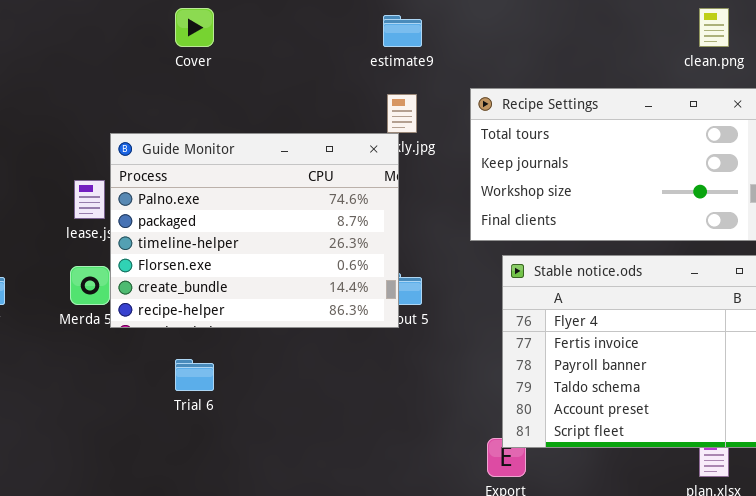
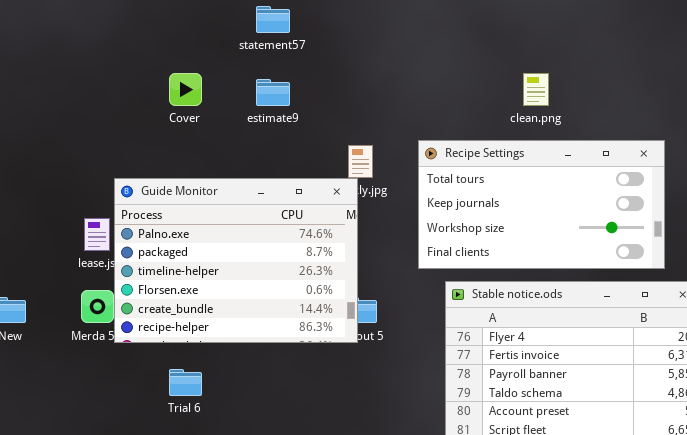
clean.png: [699,8,729,47] -> [523,73,549,106], moved
estimate9: [383,15,422,47] -> [256,79,290,106], moved

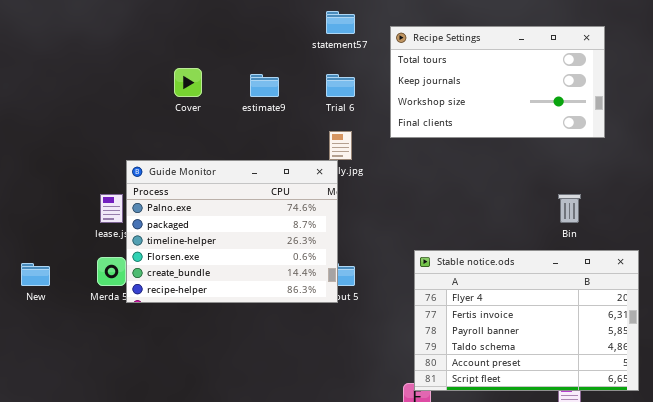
statement57: [256,6,290,33] -> [326,11,355,34], moved
Recipe Settings: [418,140,665,269] -> [390,26,605,138], moved
Trial 6: [169,369,202,396] -> [326,74,355,97], moved

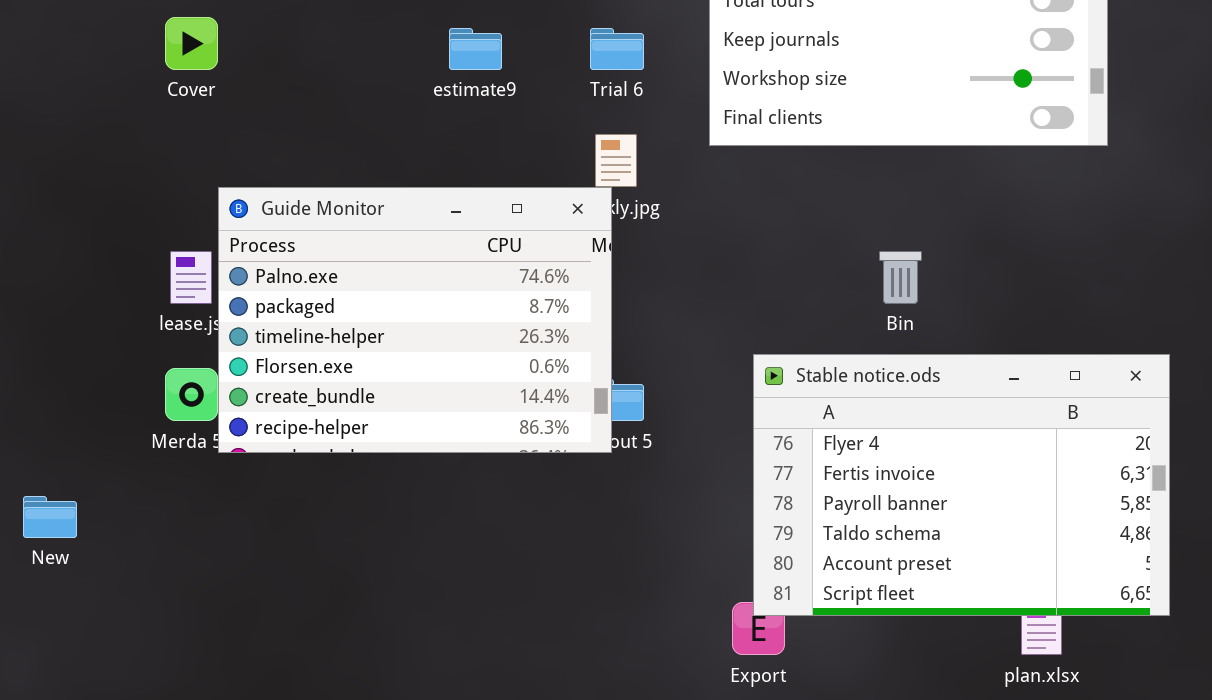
Cover: [174,68,202,97] -> [165,17,218,70], moved
Bin: [558,194,581,223] -> [879,251,922,304], moved
New: [21,263,50,286] -> [23,496,77,538], moved

